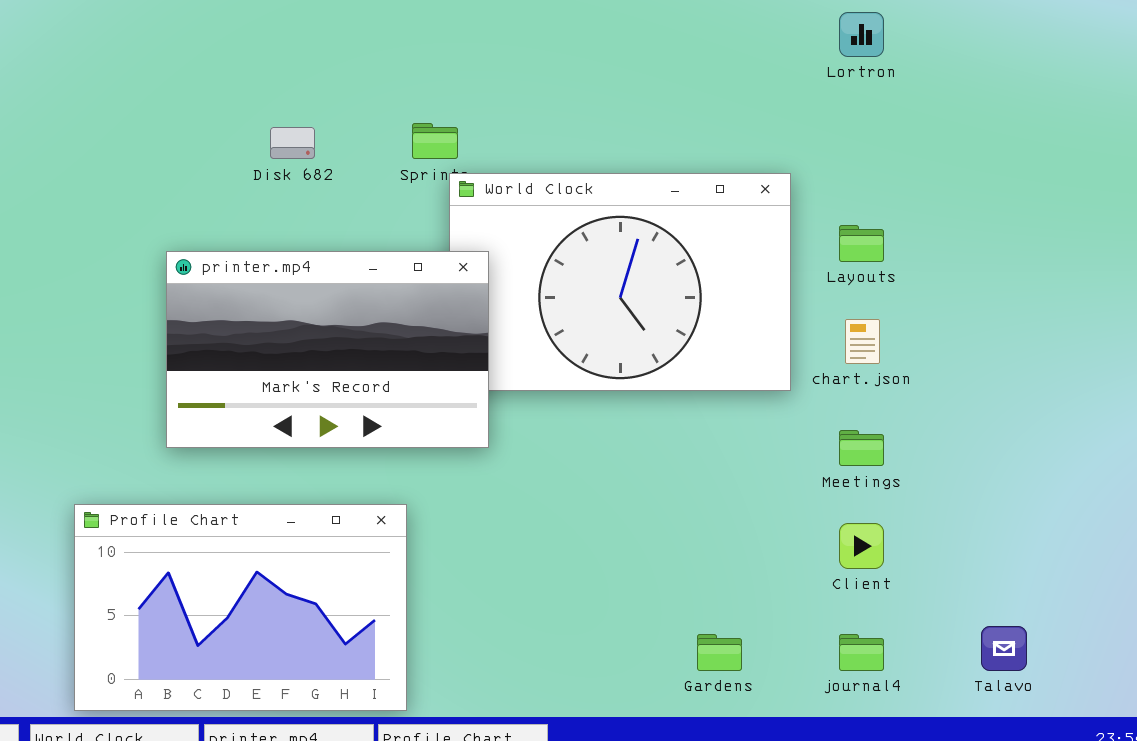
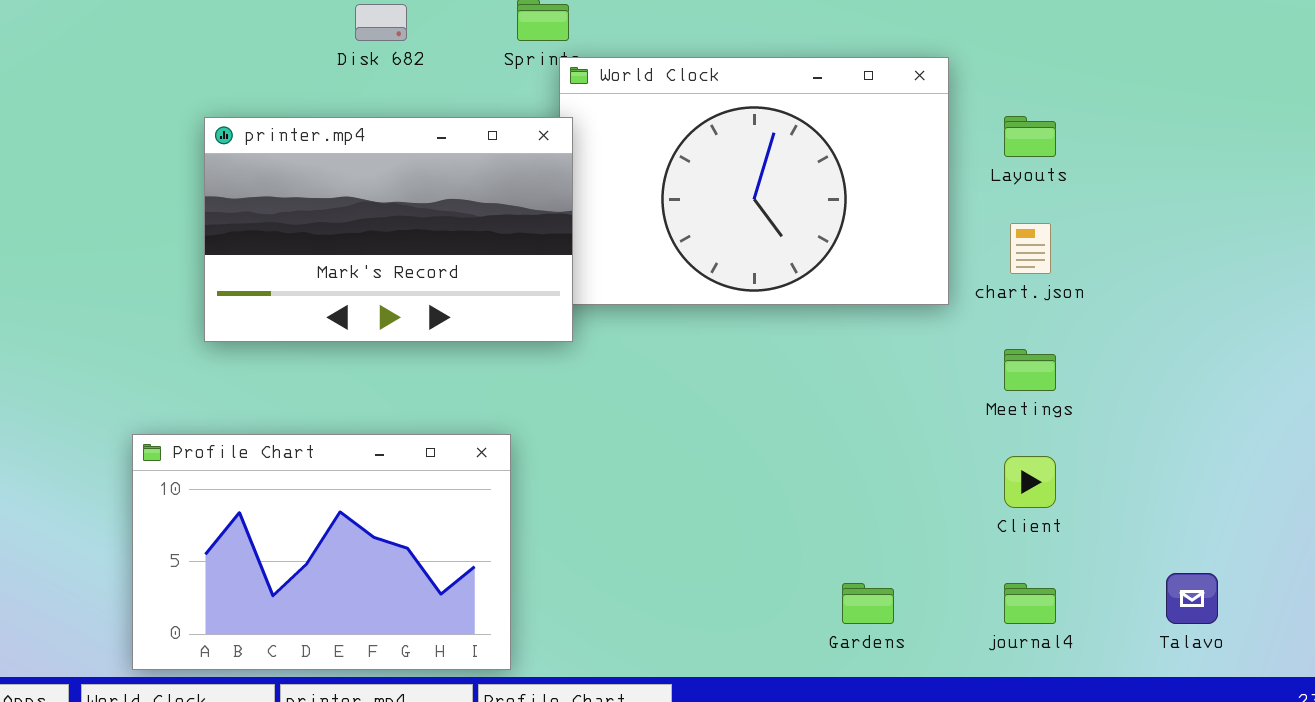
printer.mp4: [166,251,489,448] -> [204,117,573,342], moved

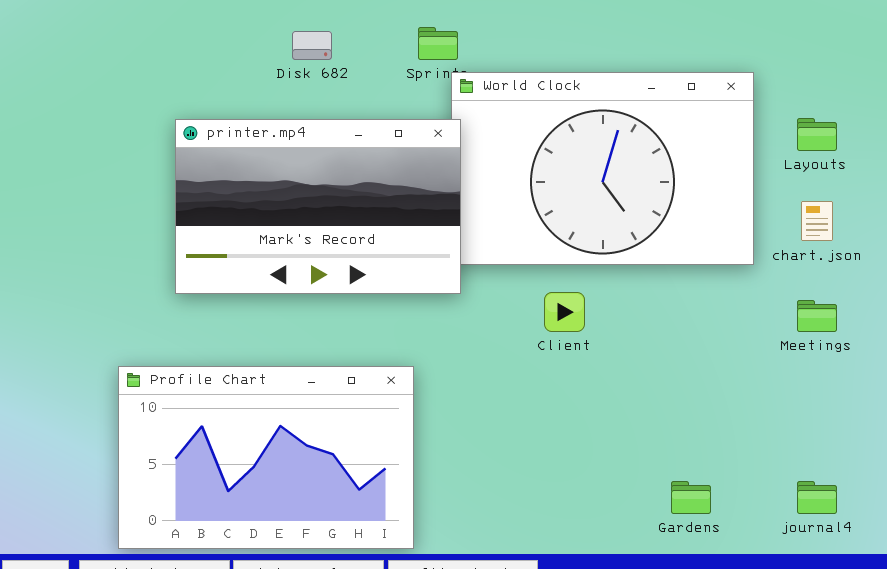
Client: [1004,456,1056,508] -> [544,292,585,332], moved

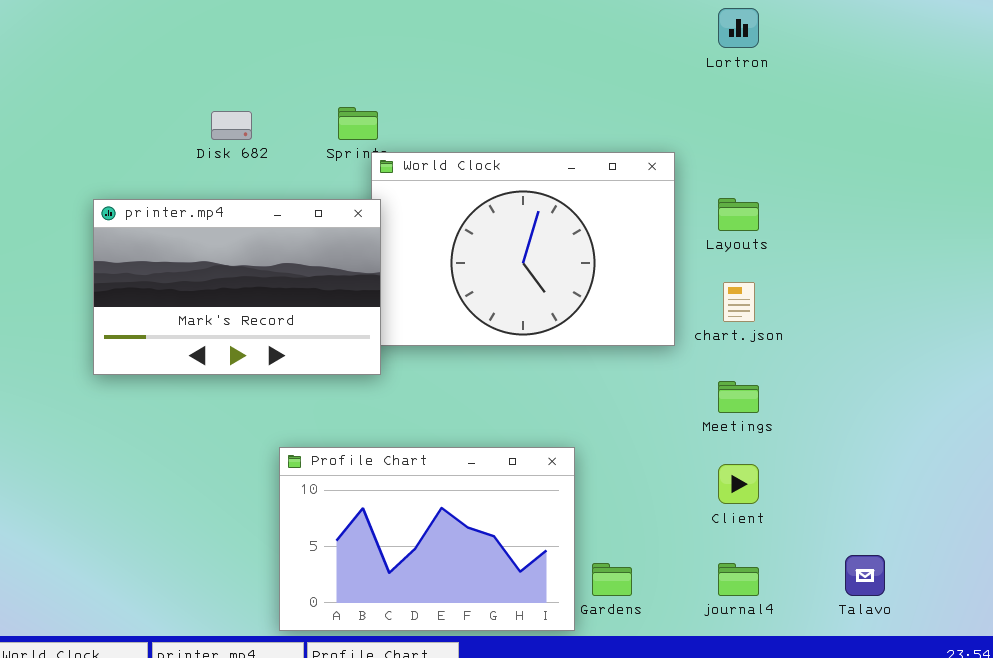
Client: [544,292,585,332] -> [718,464,759,504], moved
Profile Chart: [118,366,414,549] -> [279,447,575,631], moved

